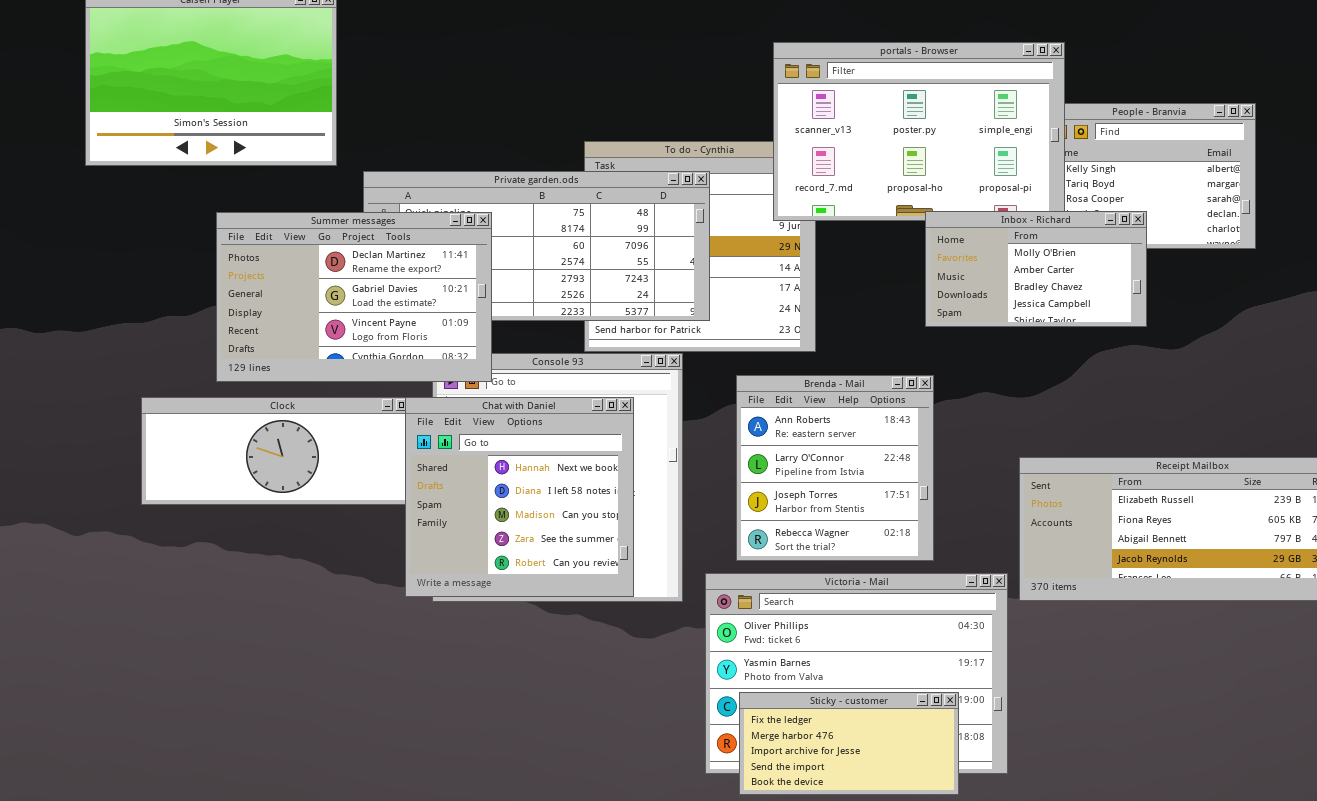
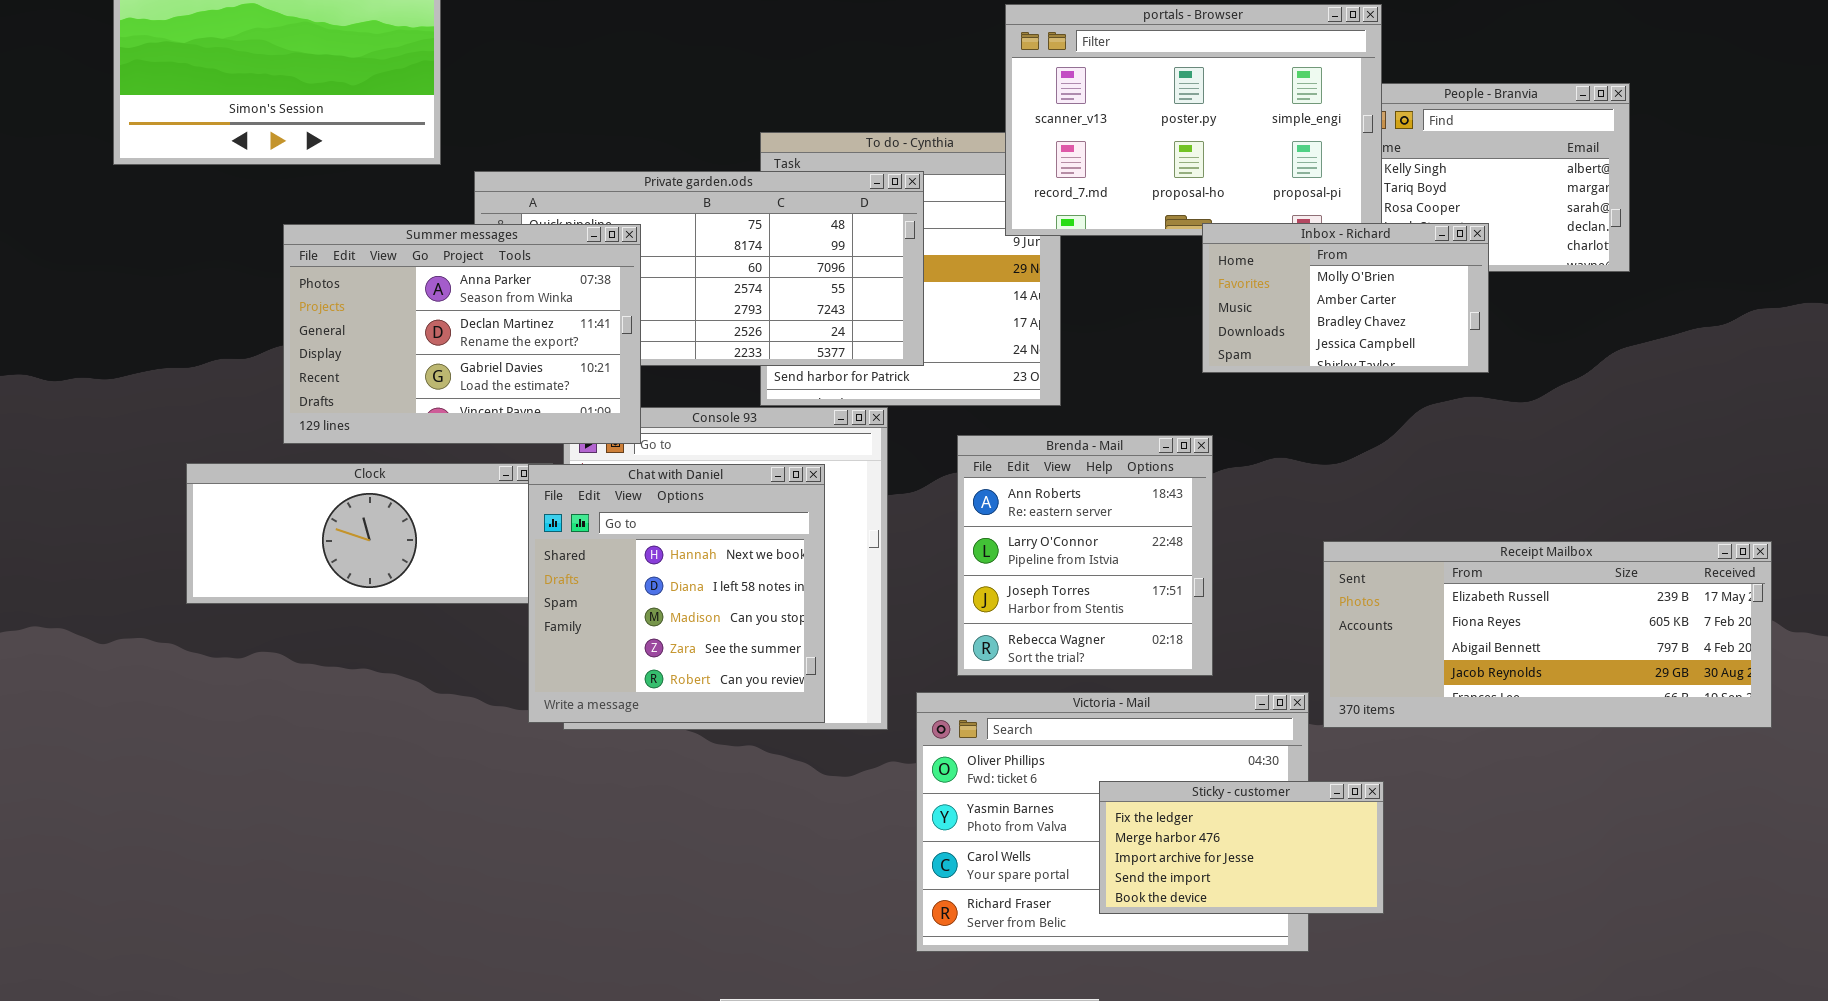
Summer messages: [216,212,492,382] -> [283,224,641,444], scrolled up 1 row
Sticky - customer: [739,692,959,795] -> [1099,781,1384,914], moved

